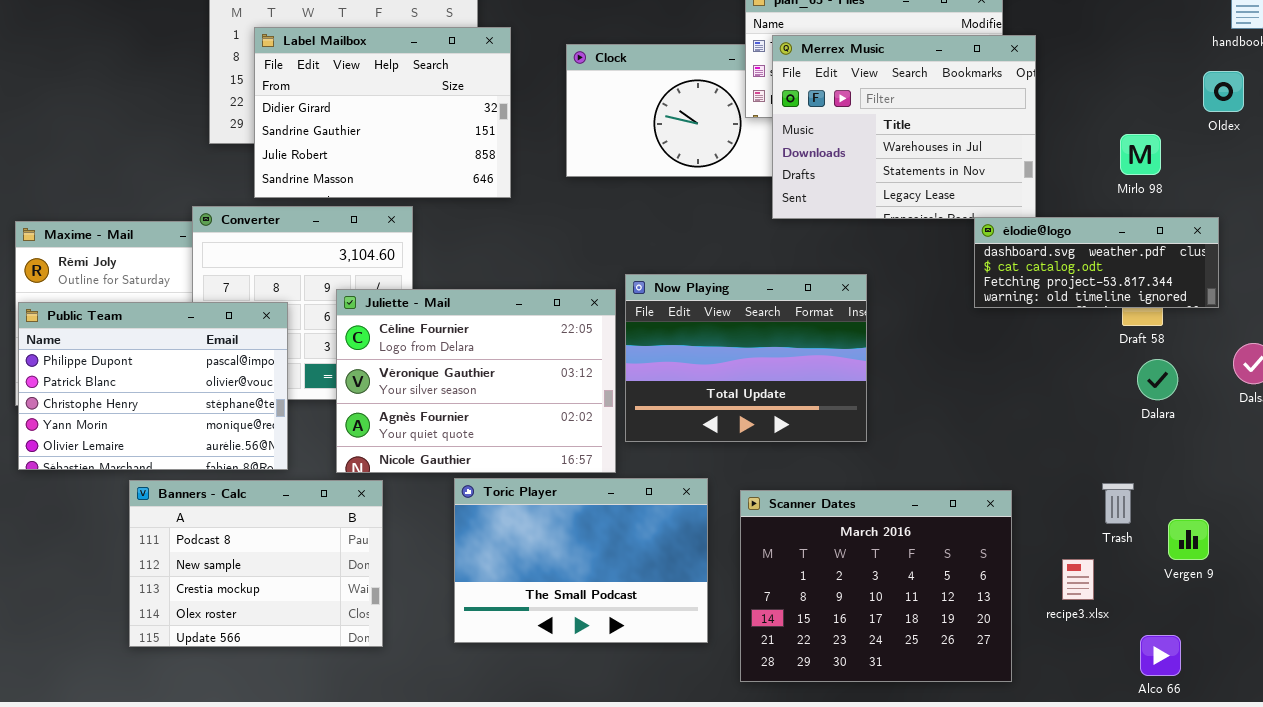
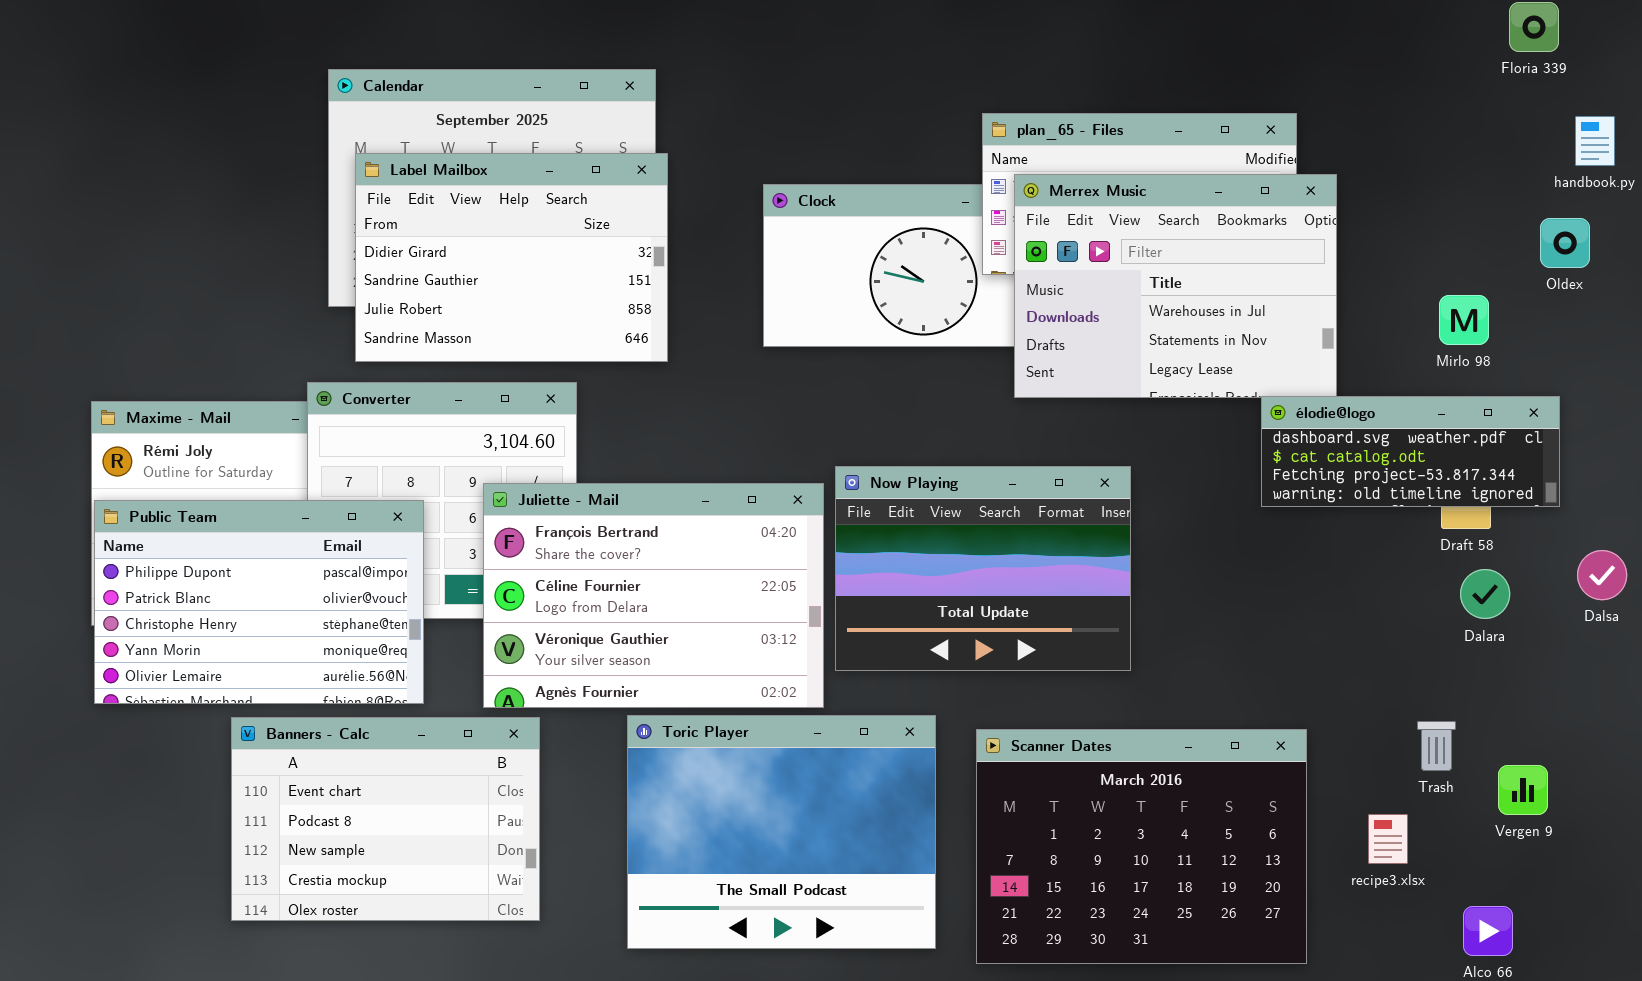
Label Mailbox: [254,27,511,198] -> [355,153,668,362], moved
Juliette - Mail: [336,289,616,473] -> [483,483,824,708], scrolled up 1 row
Toric Player: [454,478,708,643] -> [627,715,936,949], resized
Banners - Calc: [129,480,383,647] -> [231,717,540,921], scrolled up 1 row

